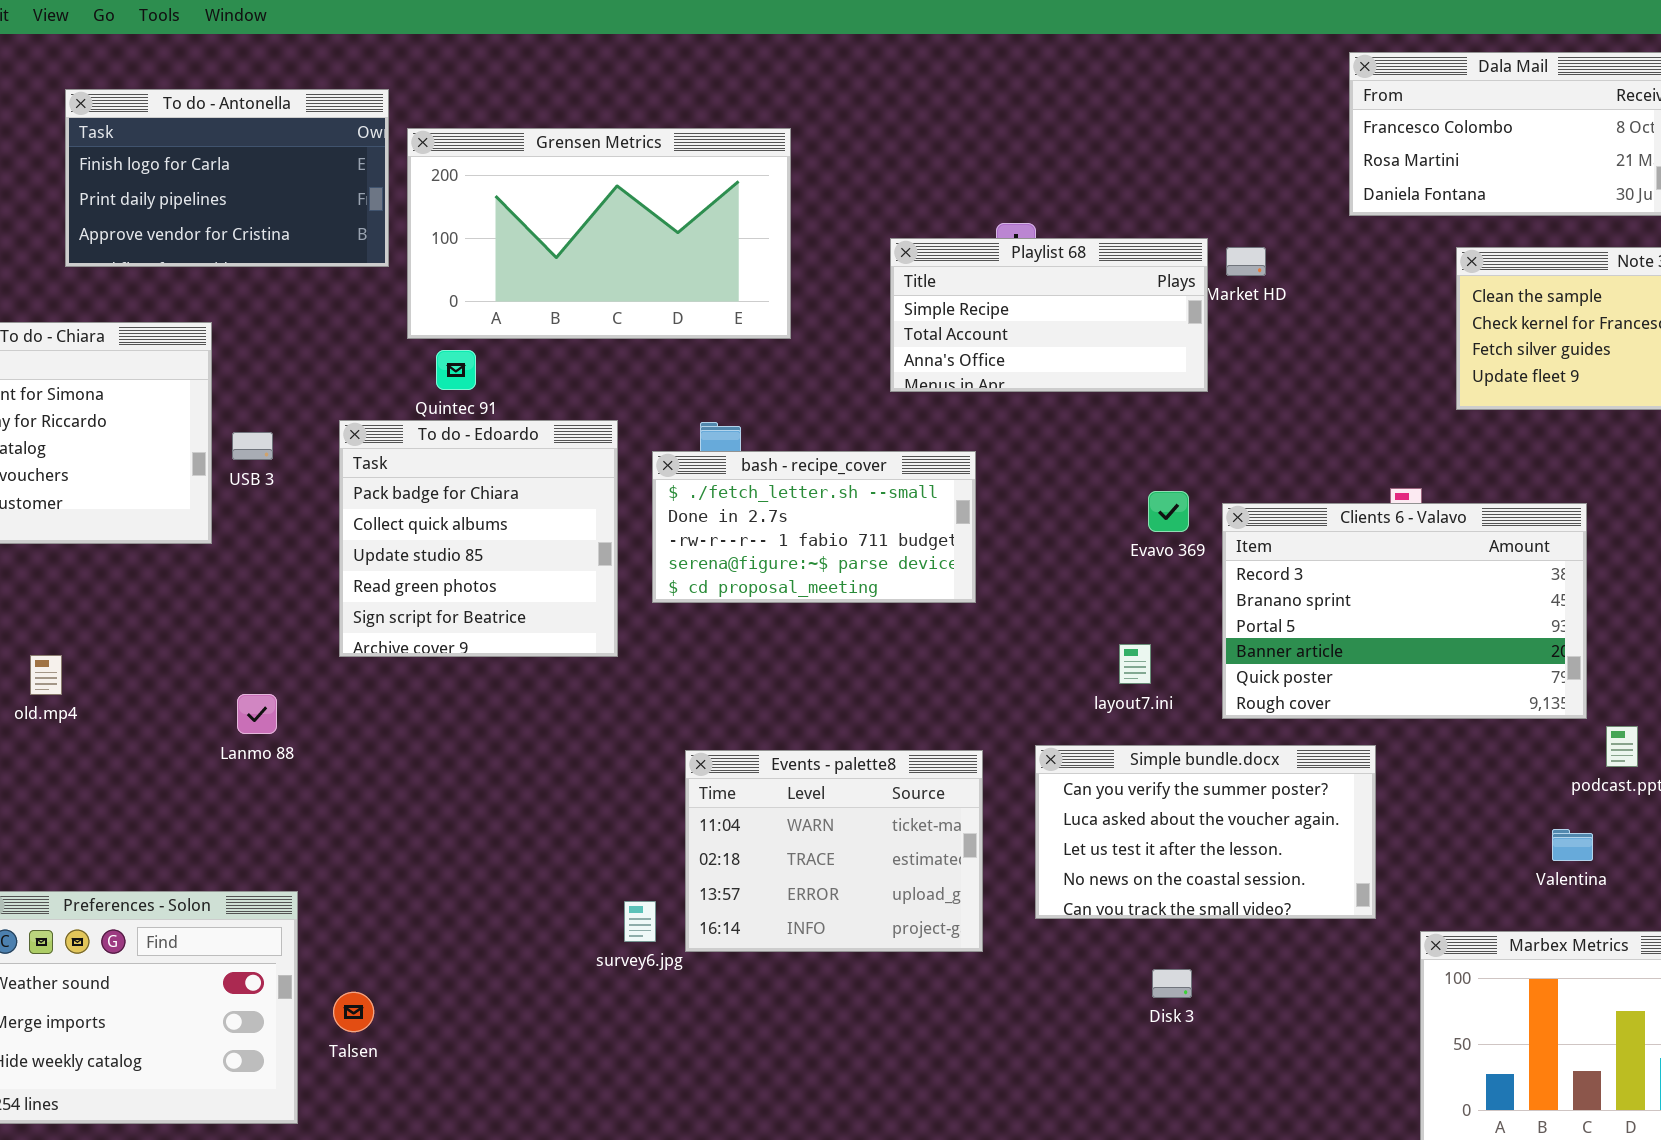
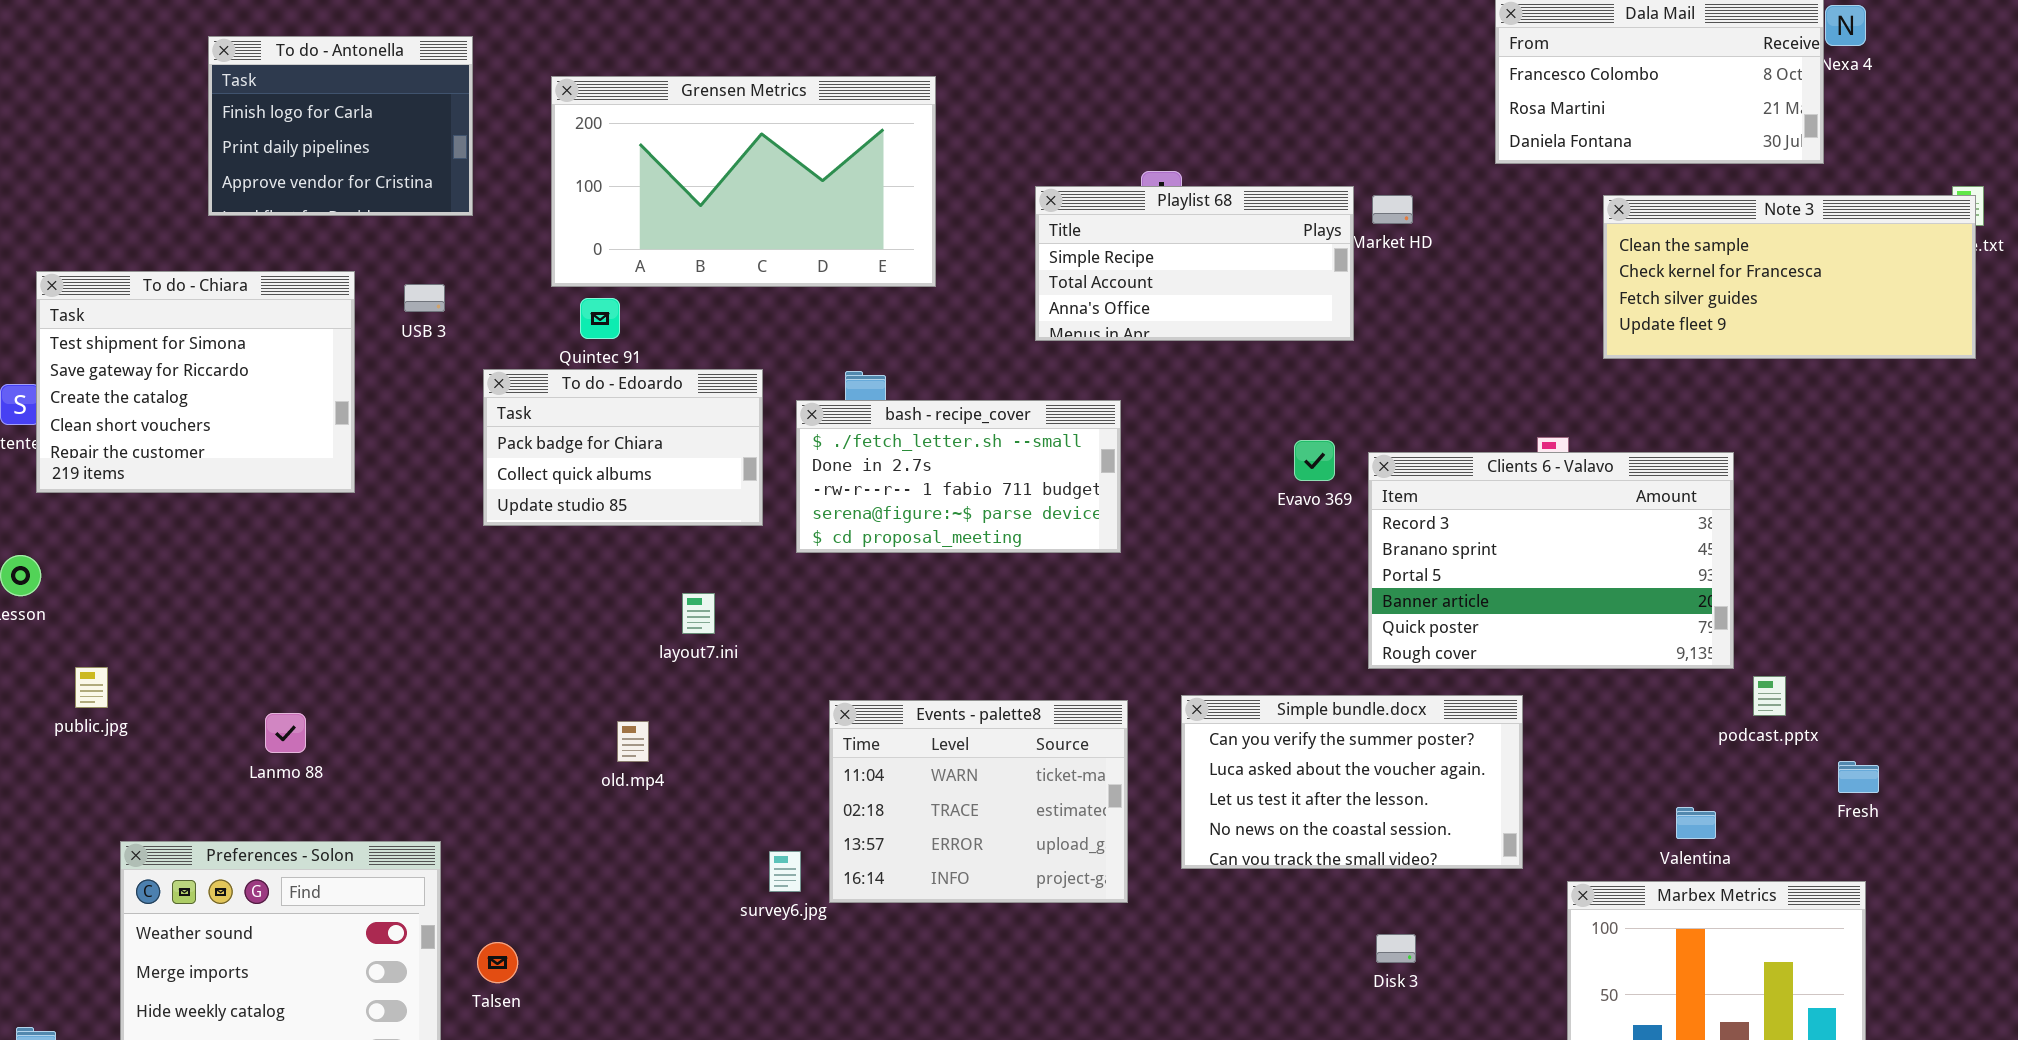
To do - Antonella: [65,89,389,267] -> [208,36,473,216], resized
To do - Edoardo: [339,420,618,657] -> [483,369,763,526], resized
USB 3: [232,432,273,460] -> [404,284,445,312], moved
layout7.ini: [1119,644,1151,684] -> [682,593,715,634], moved
old.mp4: [30,655,62,695] -> [617,721,649,762], moved
Lanmo 88: [237,694,277,734] -> [265,713,306,753], moved
Valentina: [1552,829,1593,861] -> [1676,807,1716,839], moved
Disk 3: [1152,969,1192,998] -> [1376,934,1416,963], moved

